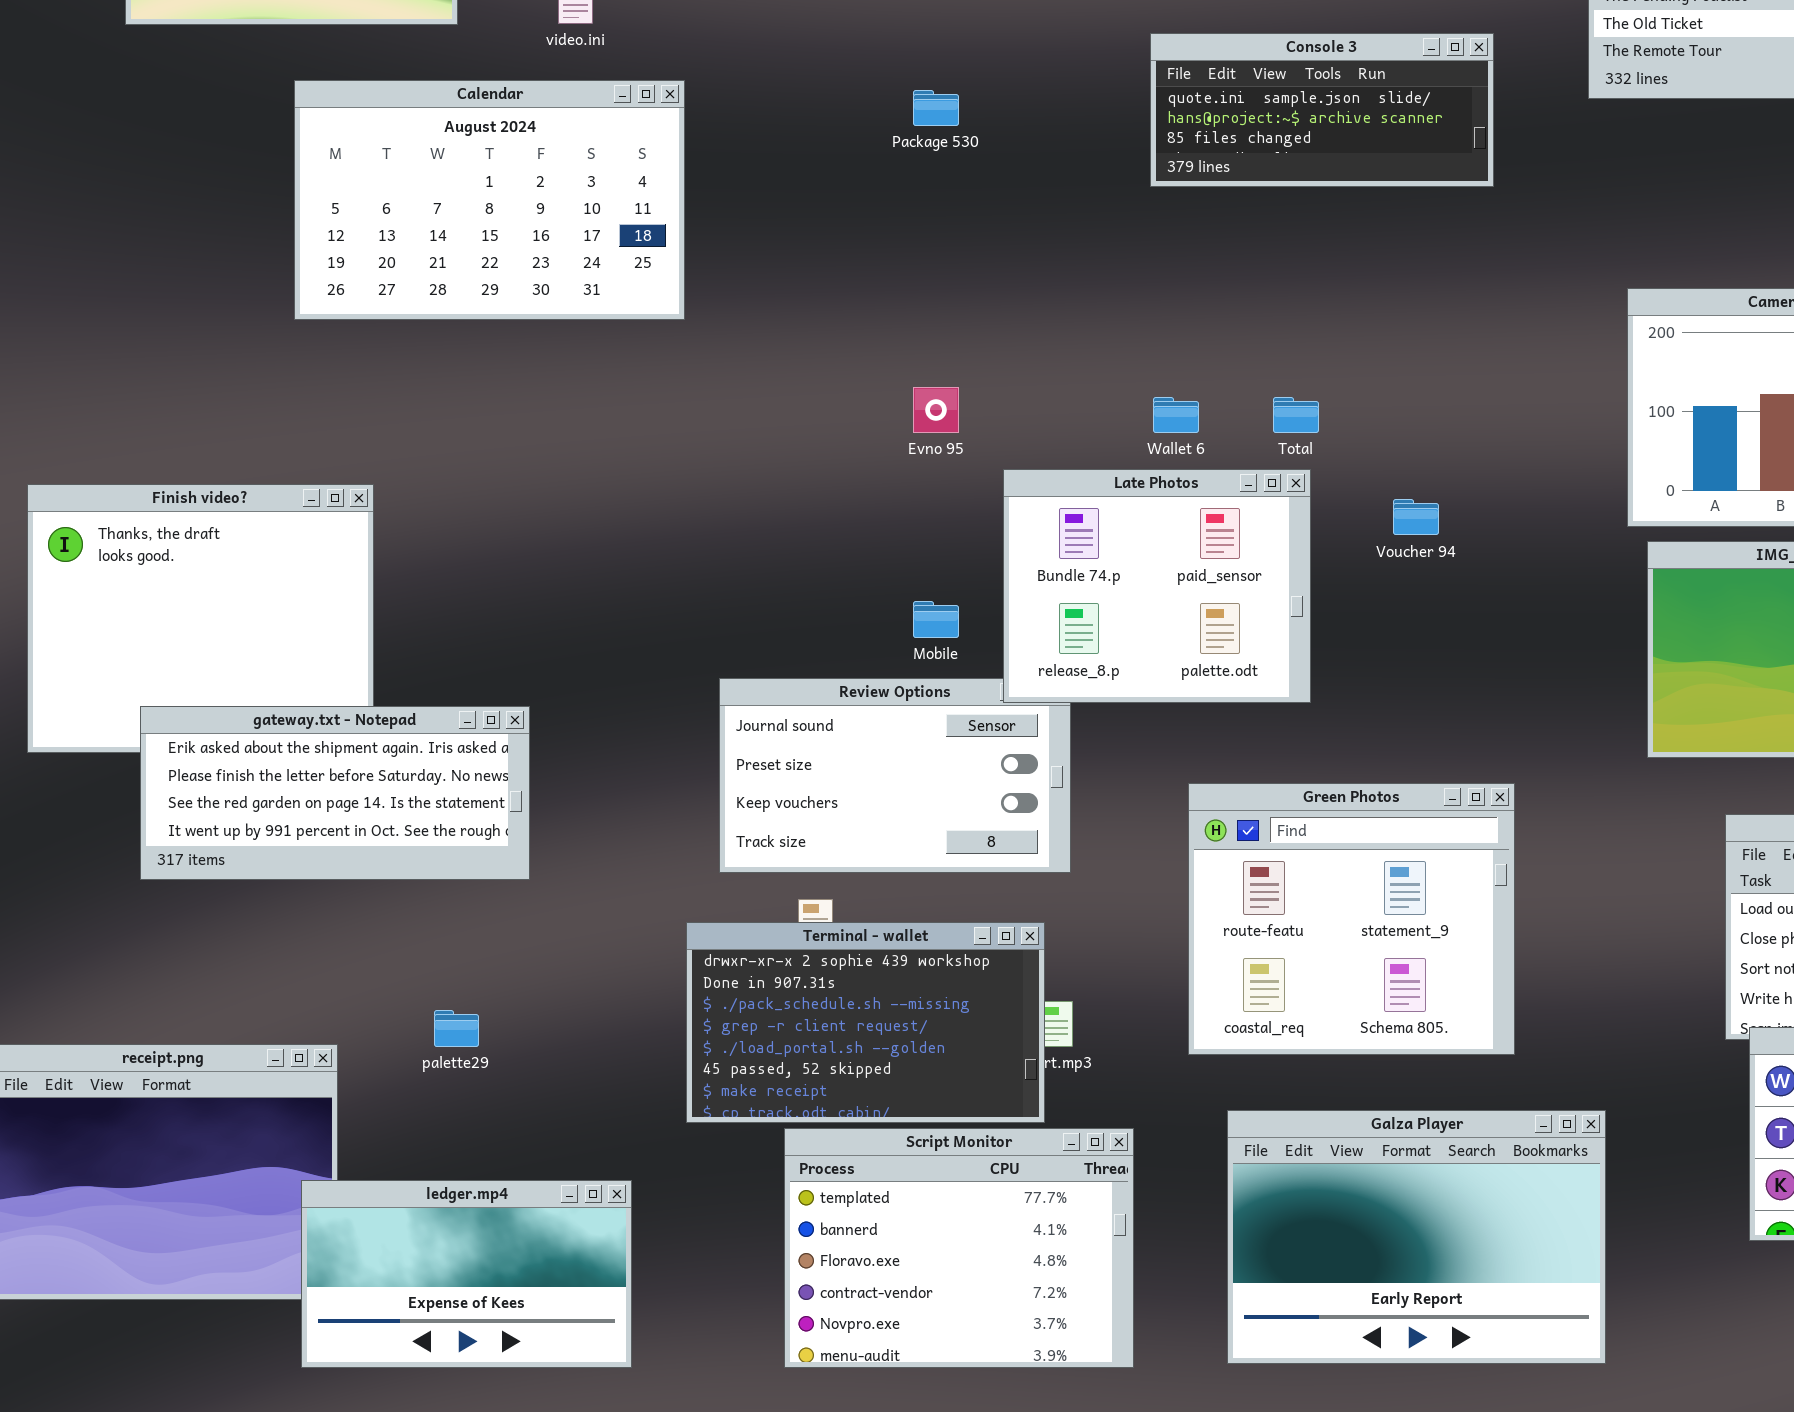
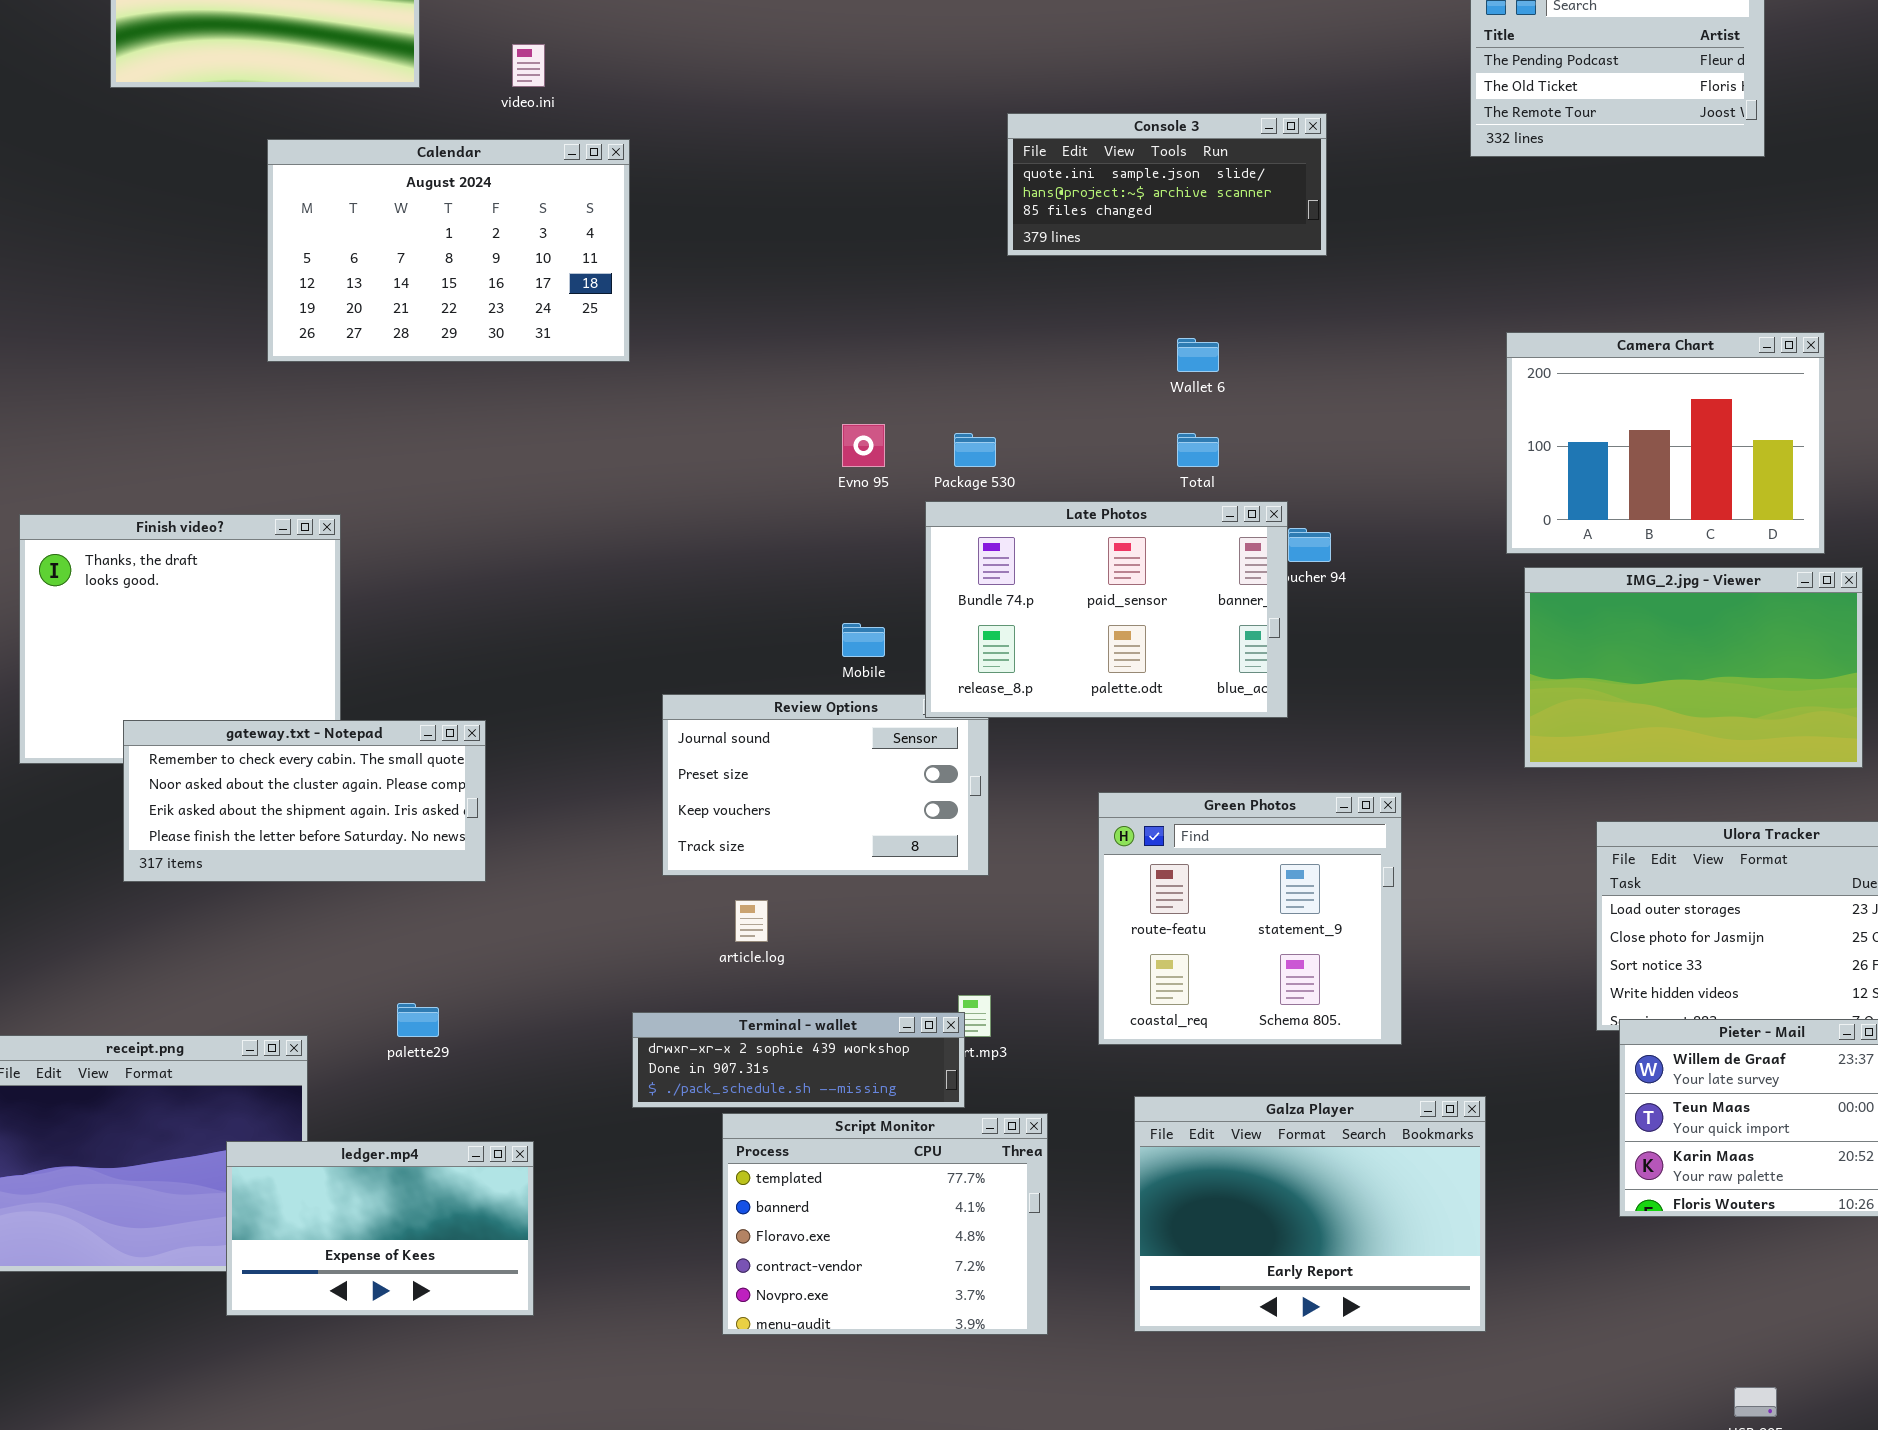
Console 3: [1150,33,1494,187] -> [1007,113,1327,256], moved
Package 530: [913,90,959,126] -> [954,433,996,467], moved
Wallet 6: [1153,397,1199,433] -> [1177,338,1219,372], moved
Late Photos: [1003,469,1311,703] -> [925,501,1288,718], resized
gateway.txt - Notepad: [140,706,530,880] -> [123,720,486,882], scrolled up 2 rows
Terminal - wallet: [686,922,1045,1123] -> [632,1012,965,1108], resized
ledger.mp4: [301,1180,632,1368] -> [226,1141,534,1316], moved

